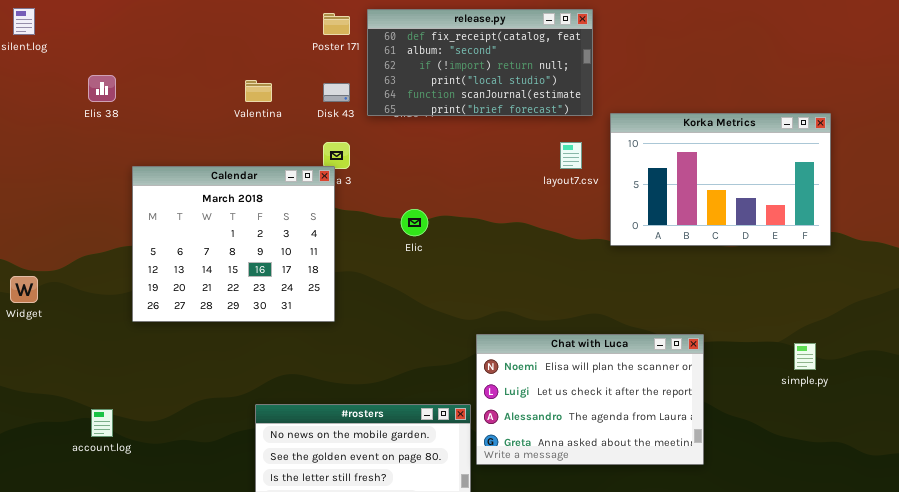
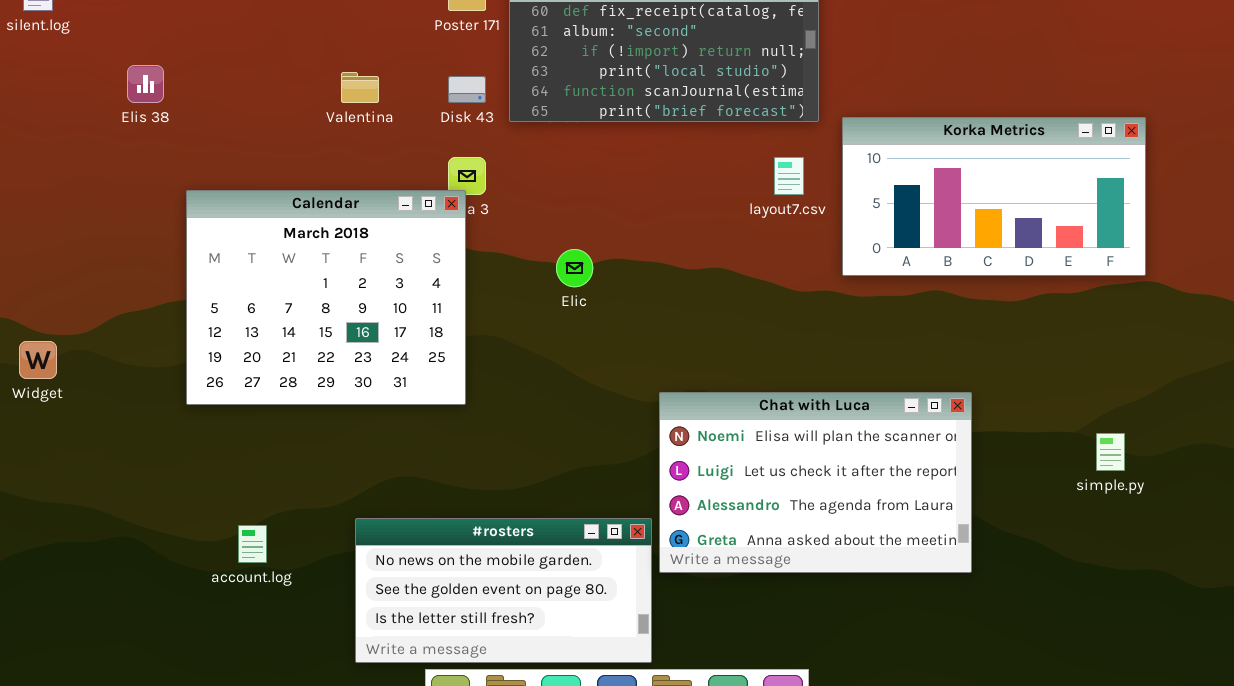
Korka Metrics: [610,113,831,246] -> [842,117,1146,276], resized
Chat with Luca: [476,334,704,465] -> [659,392,972,573], moved
account.log: [91,409,113,437] -> [238,525,267,563], moved

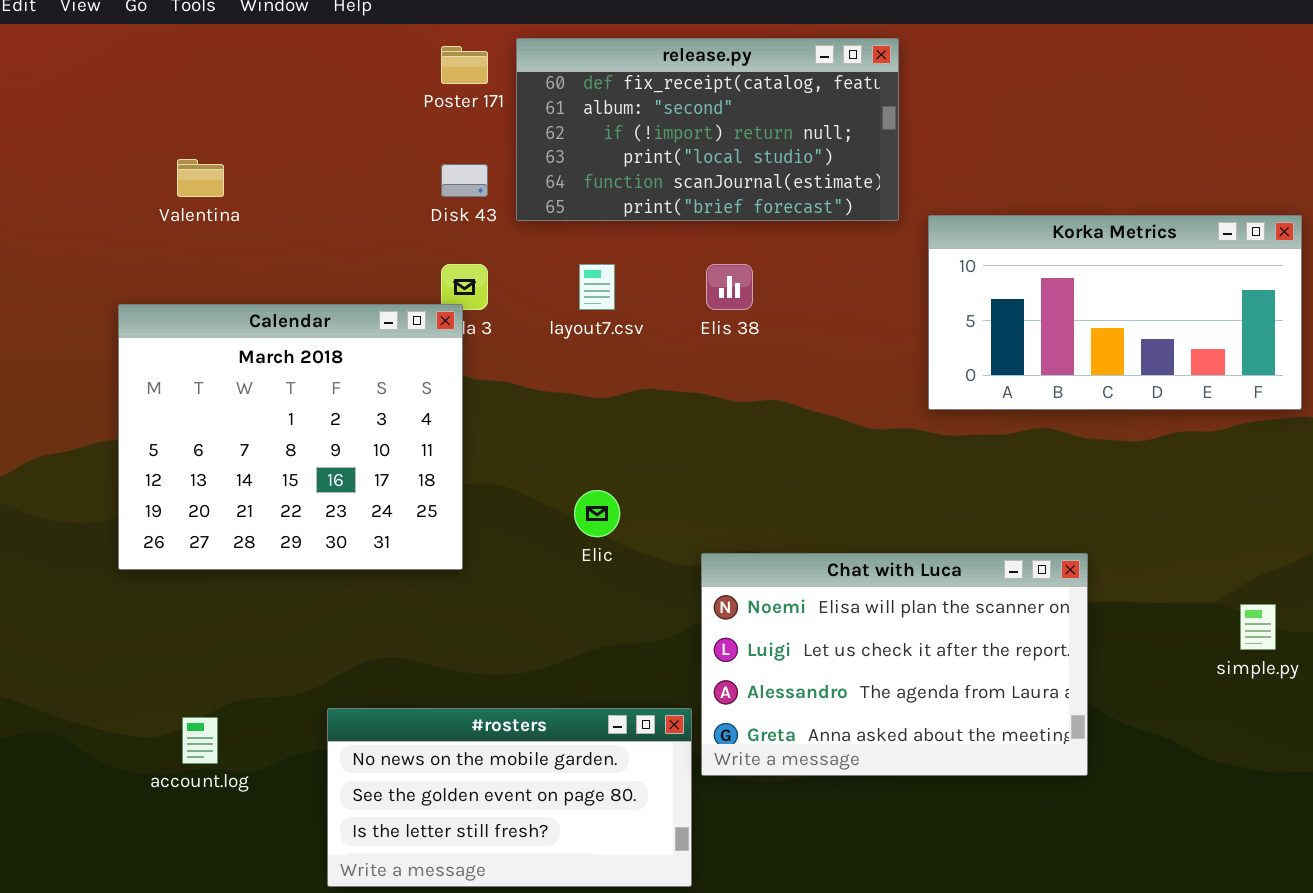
Elis 38: [127,65,164,103] -> [706,264,753,310], moved
Valentina: [341,72,379,103] -> [177,159,224,197], moved
layout7.csv: [774,157,804,195] -> [579,264,615,310], moved
Elic: [556,249,593,287] -> [574,490,620,537], moved

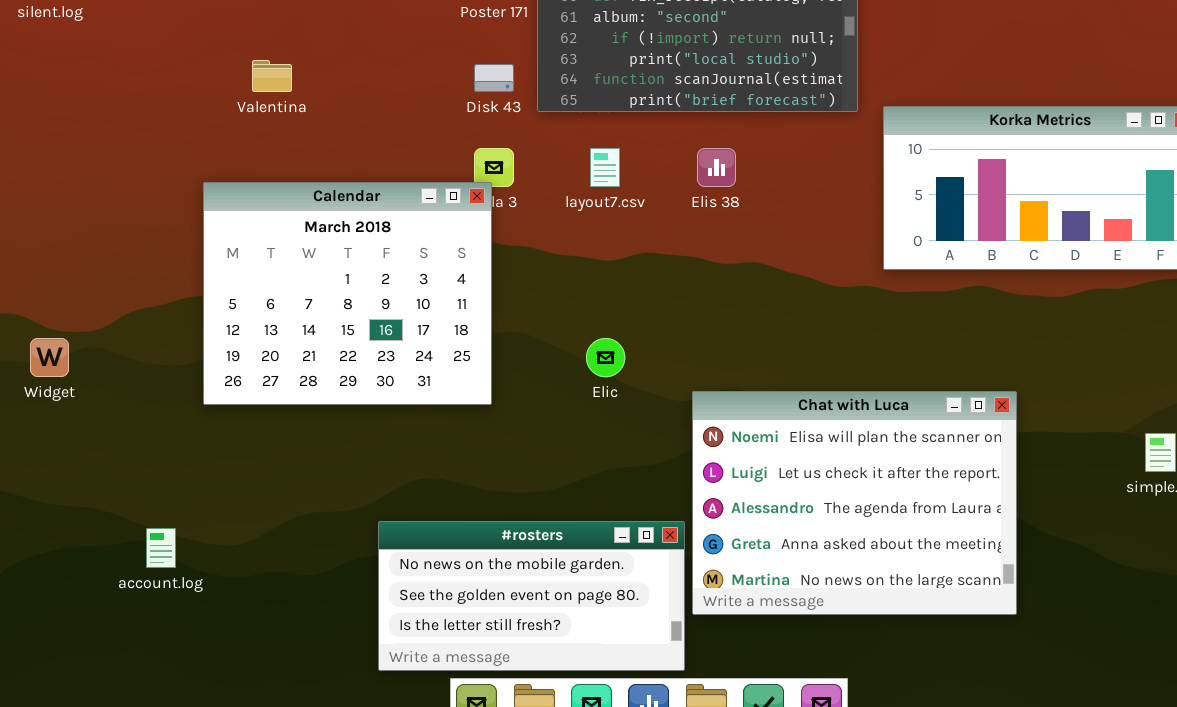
Chat with Luca: [701,553,1088,776] -> [692,391,1017,615], resized
account.log: [182,717,218,764] -> [146,528,176,568], moved

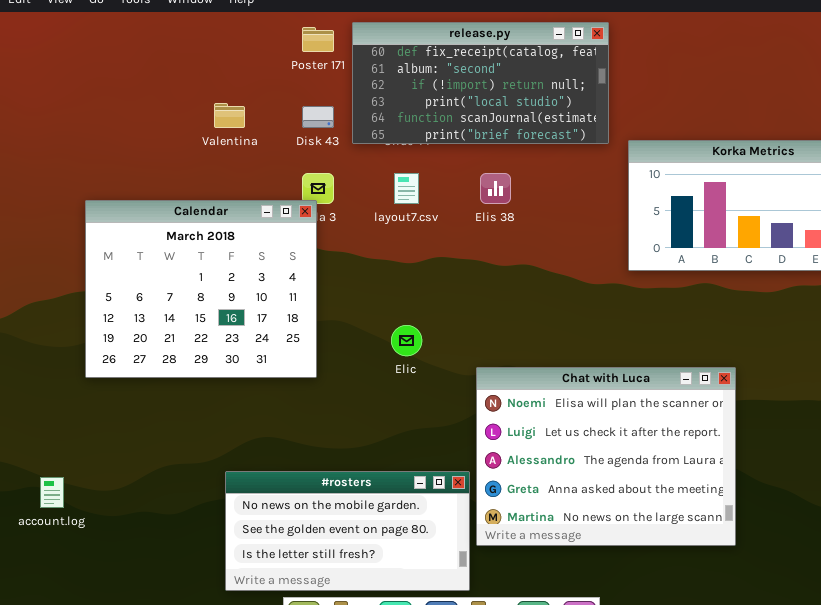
Valentina: [252,60,292,92] -> [214,103,245,128], moved

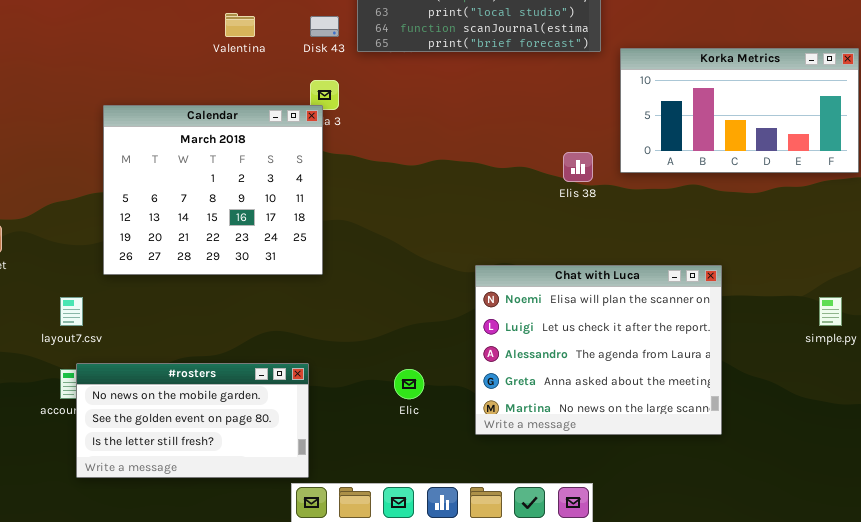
layout7.csv: [394,173,419,204] -> [60,297,83,326], moved
Elis 38: [480,173,511,204] -> [563,152,593,182], moved
Elic: [391,325,422,356] -> [394,369,424,399], moved
#rosters: [225,471,470,591] -> [76,363,309,478], moved

